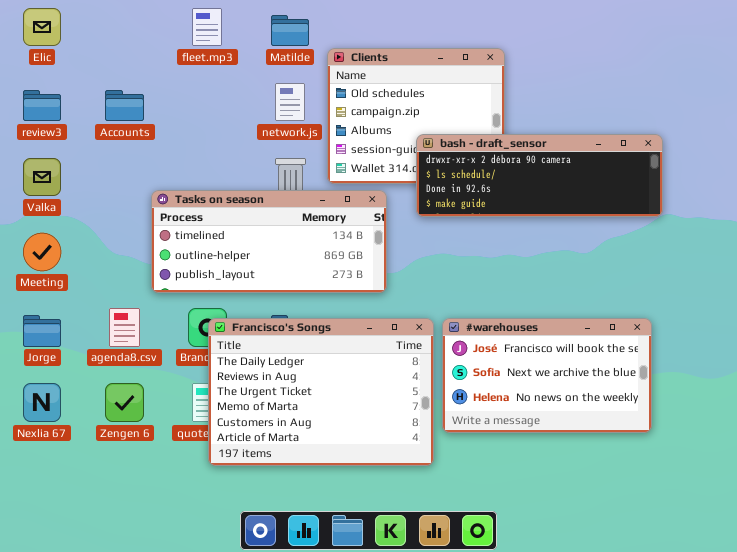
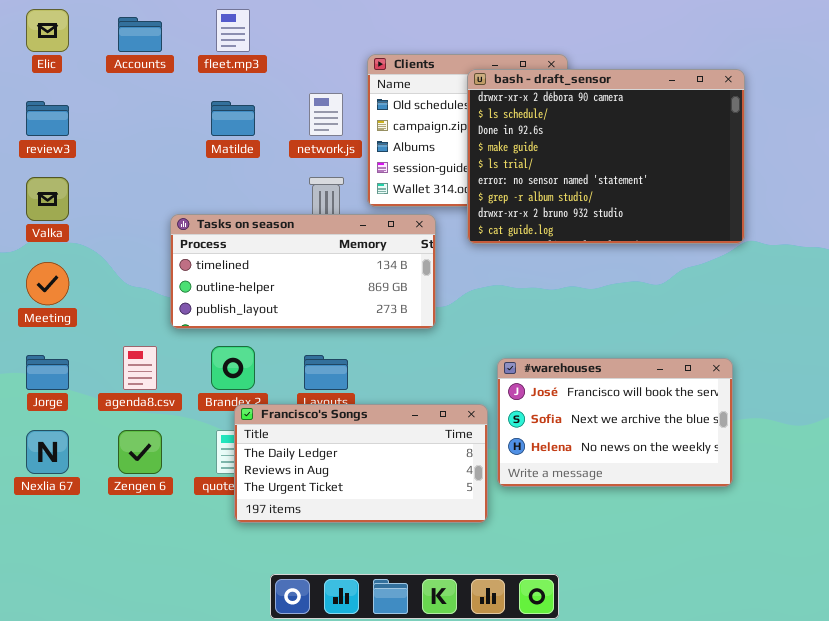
Matilde: [271,15,309,46] -> [211,101,255,136], moved
Accounts: [105,90,144,121] -> [118,17,162,52], moved
bash - draft_sensor: [416,134,663,217] -> [467,69,745,244], resized
Francisco's Songs: [208,318,434,466] -> [234,404,488,523], resized

